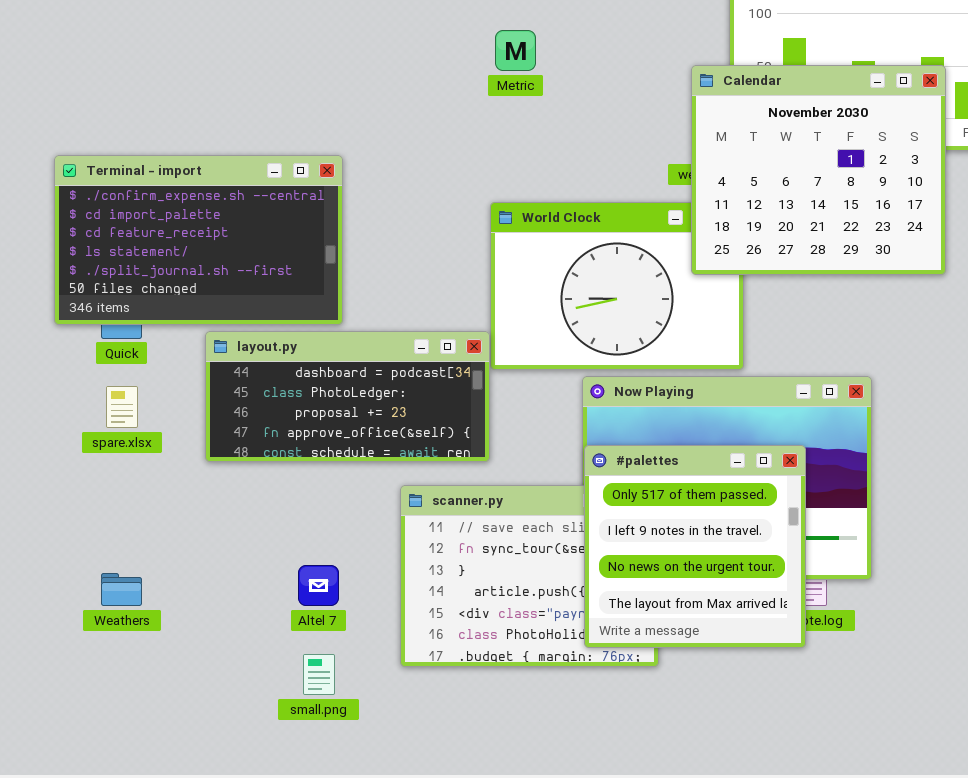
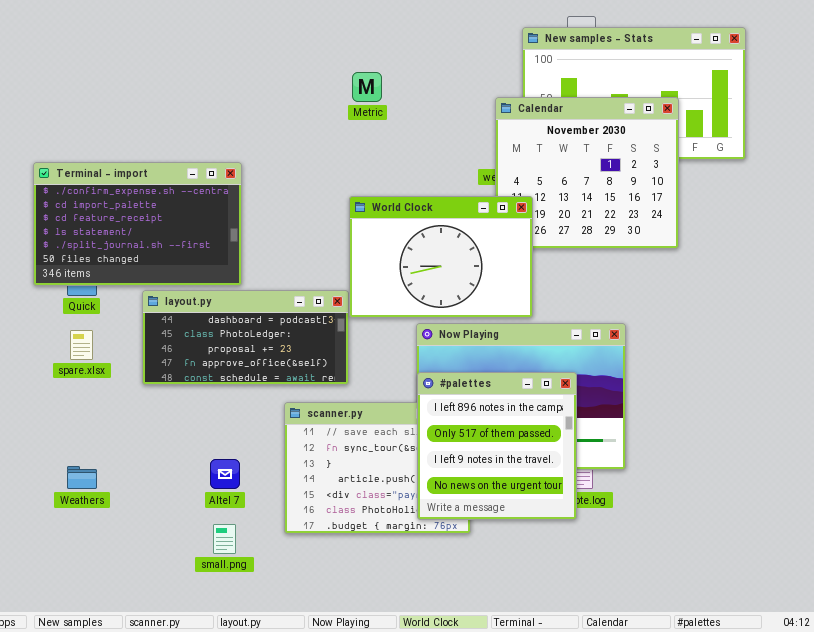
World Clock: [490,202,744,370] -> [349,196,533,318], raised
#palettes: [584,445,806,648] -> [417,372,577,520], scrolled up 1 row

